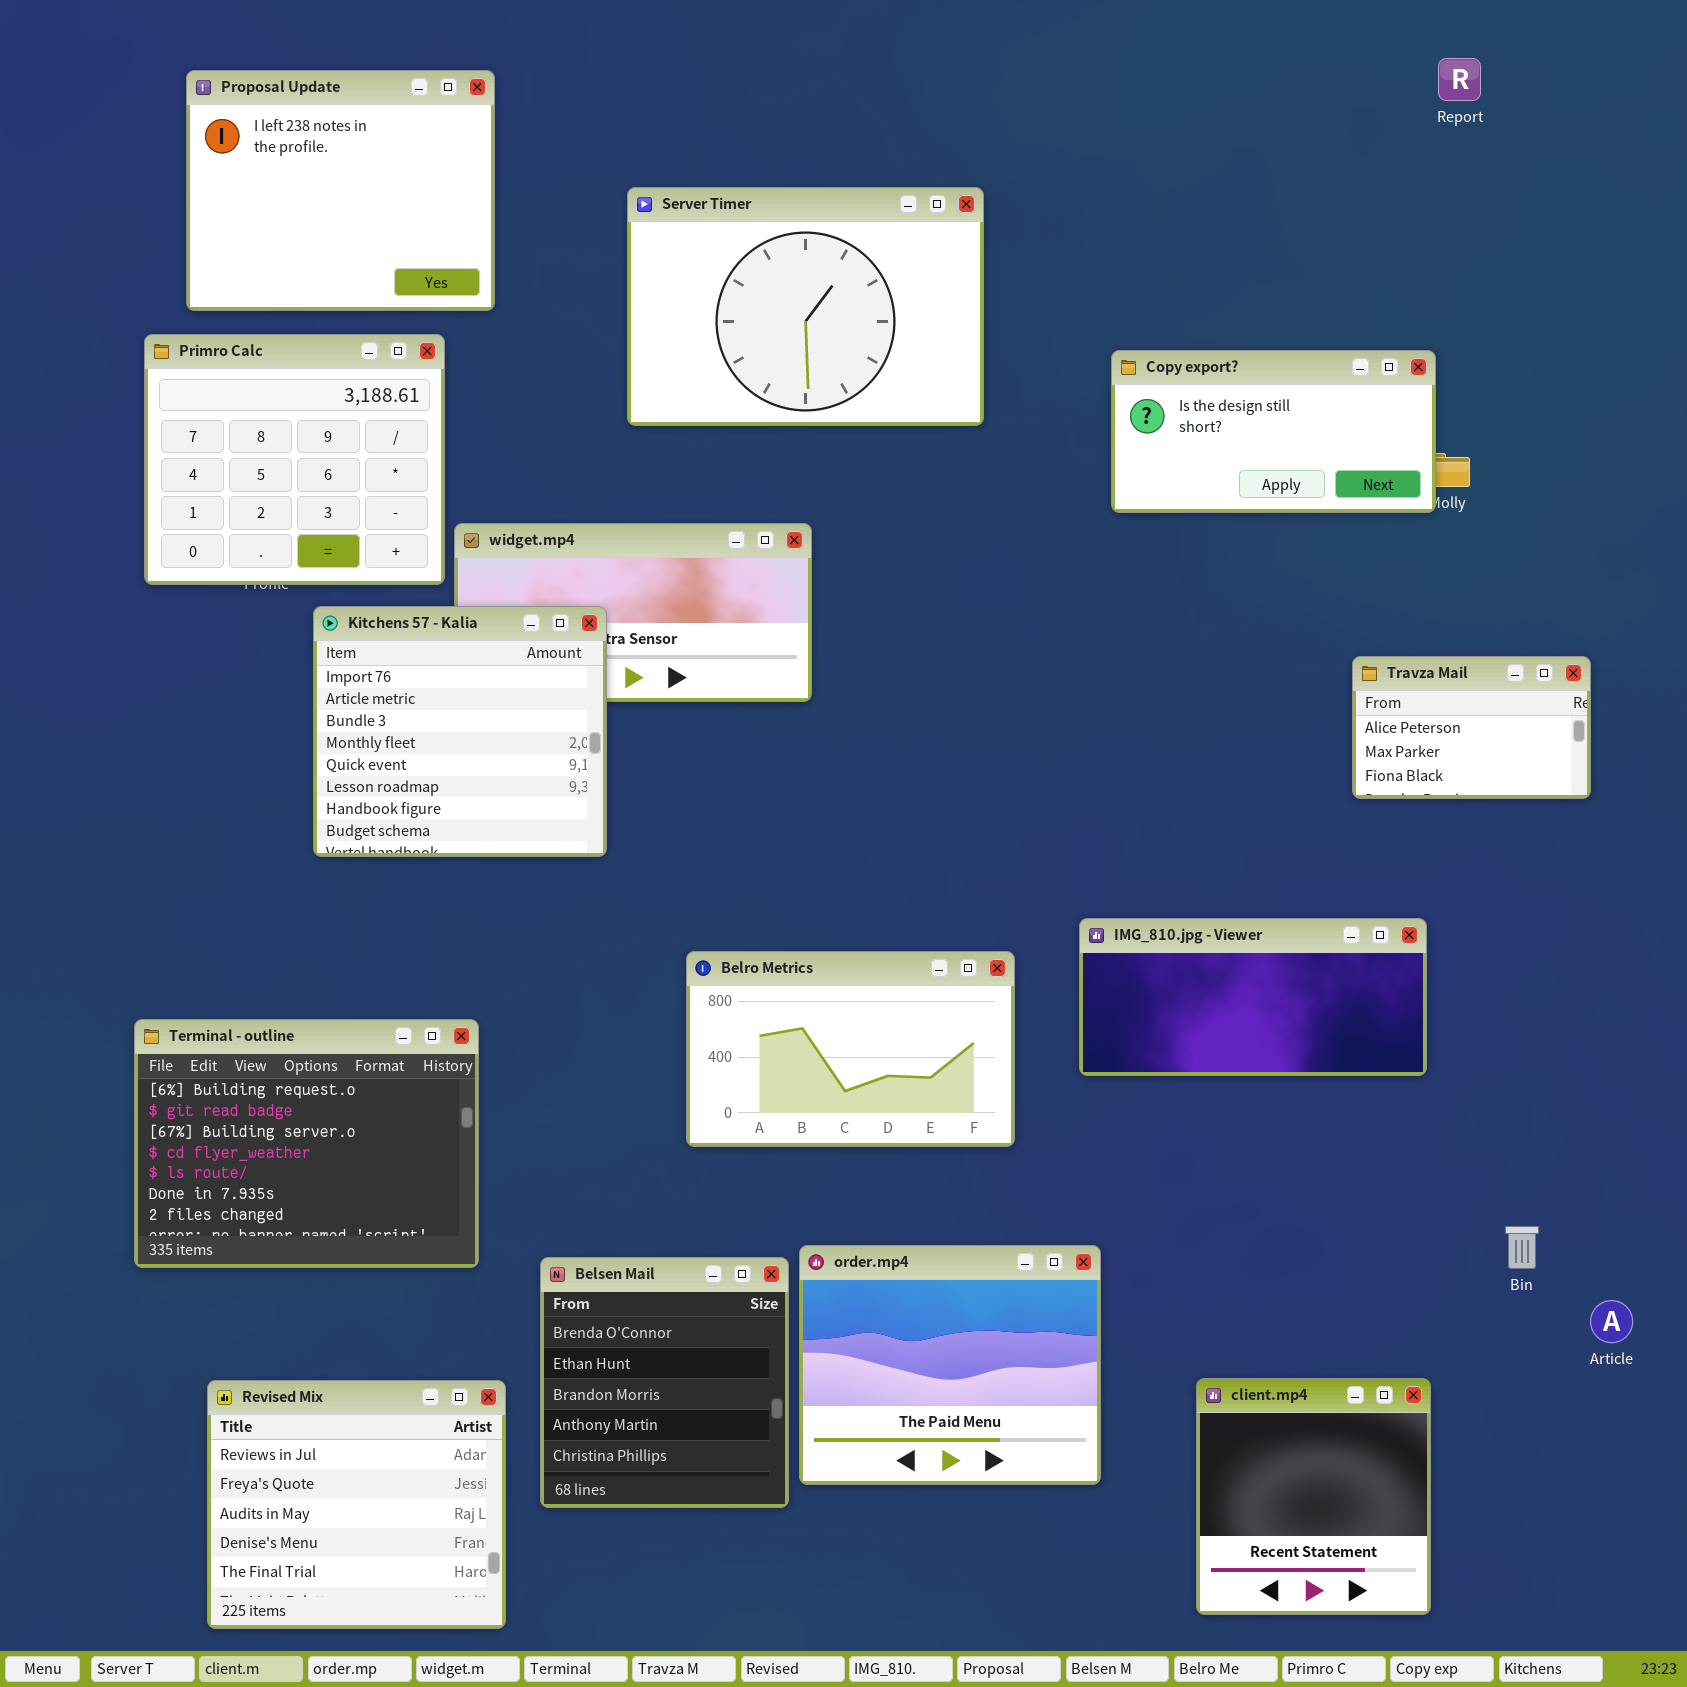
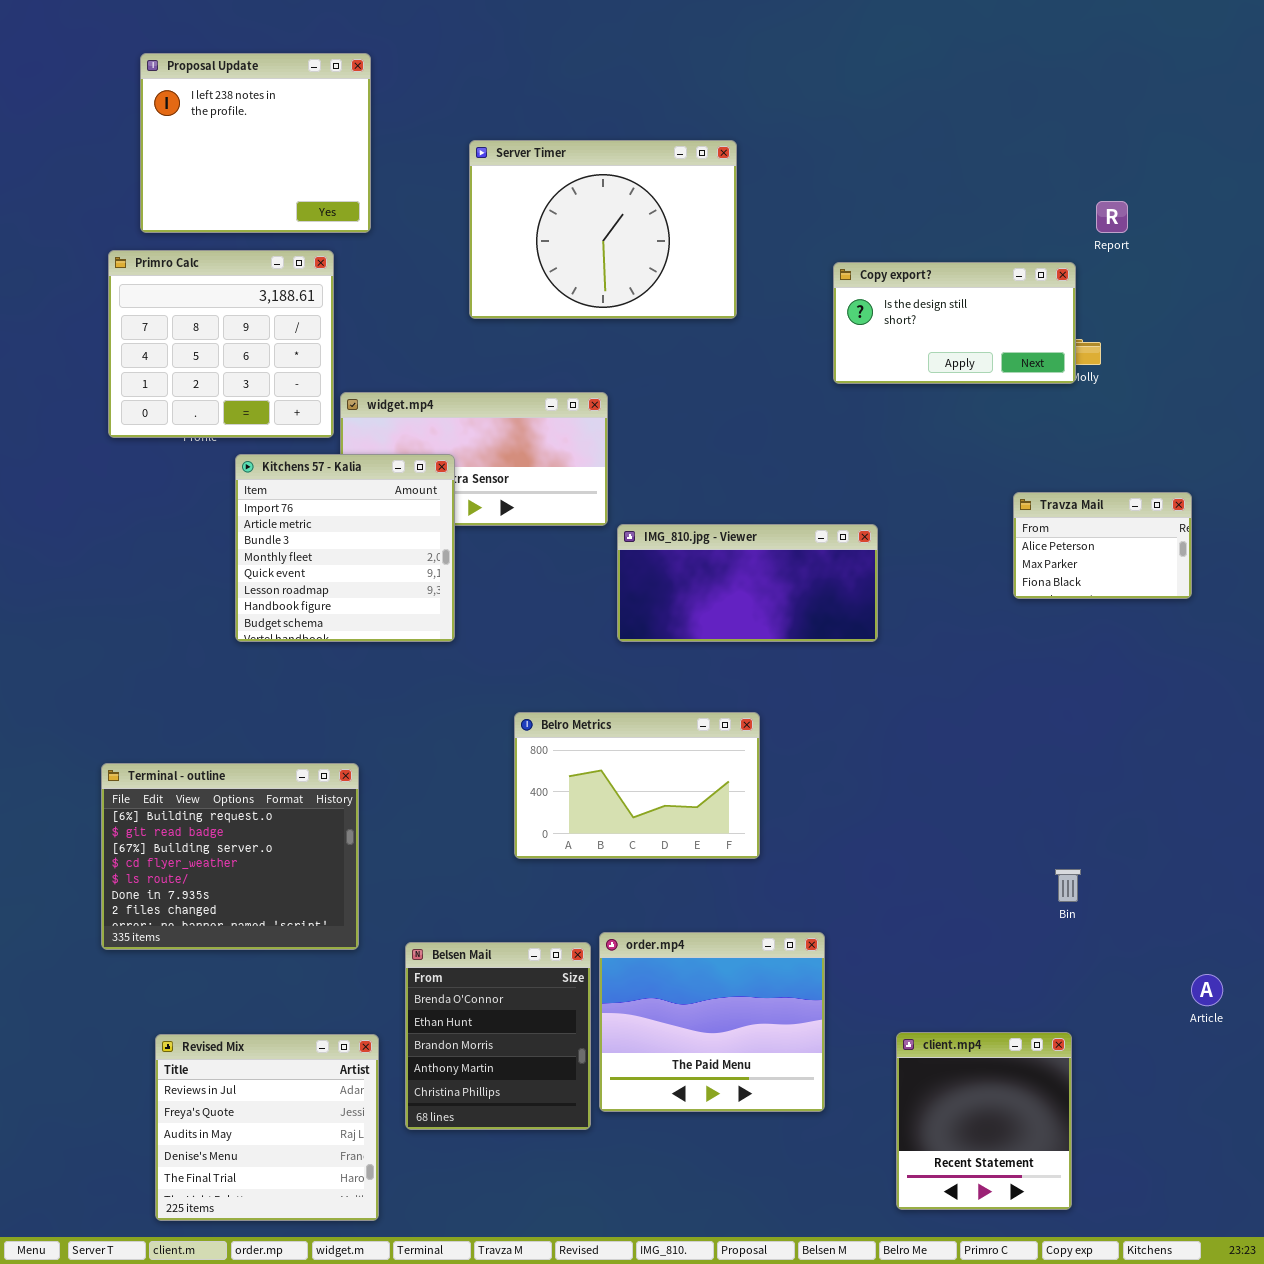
Report: [1438,58,1481,101] -> [1096,201,1128,233], moved
IMG_810.jpg - Viewer: [1079,918,1427,1076] -> [617,524,878,642], moved
Bin: [1505,1226,1539,1269] -> [1055,869,1081,902], moved

